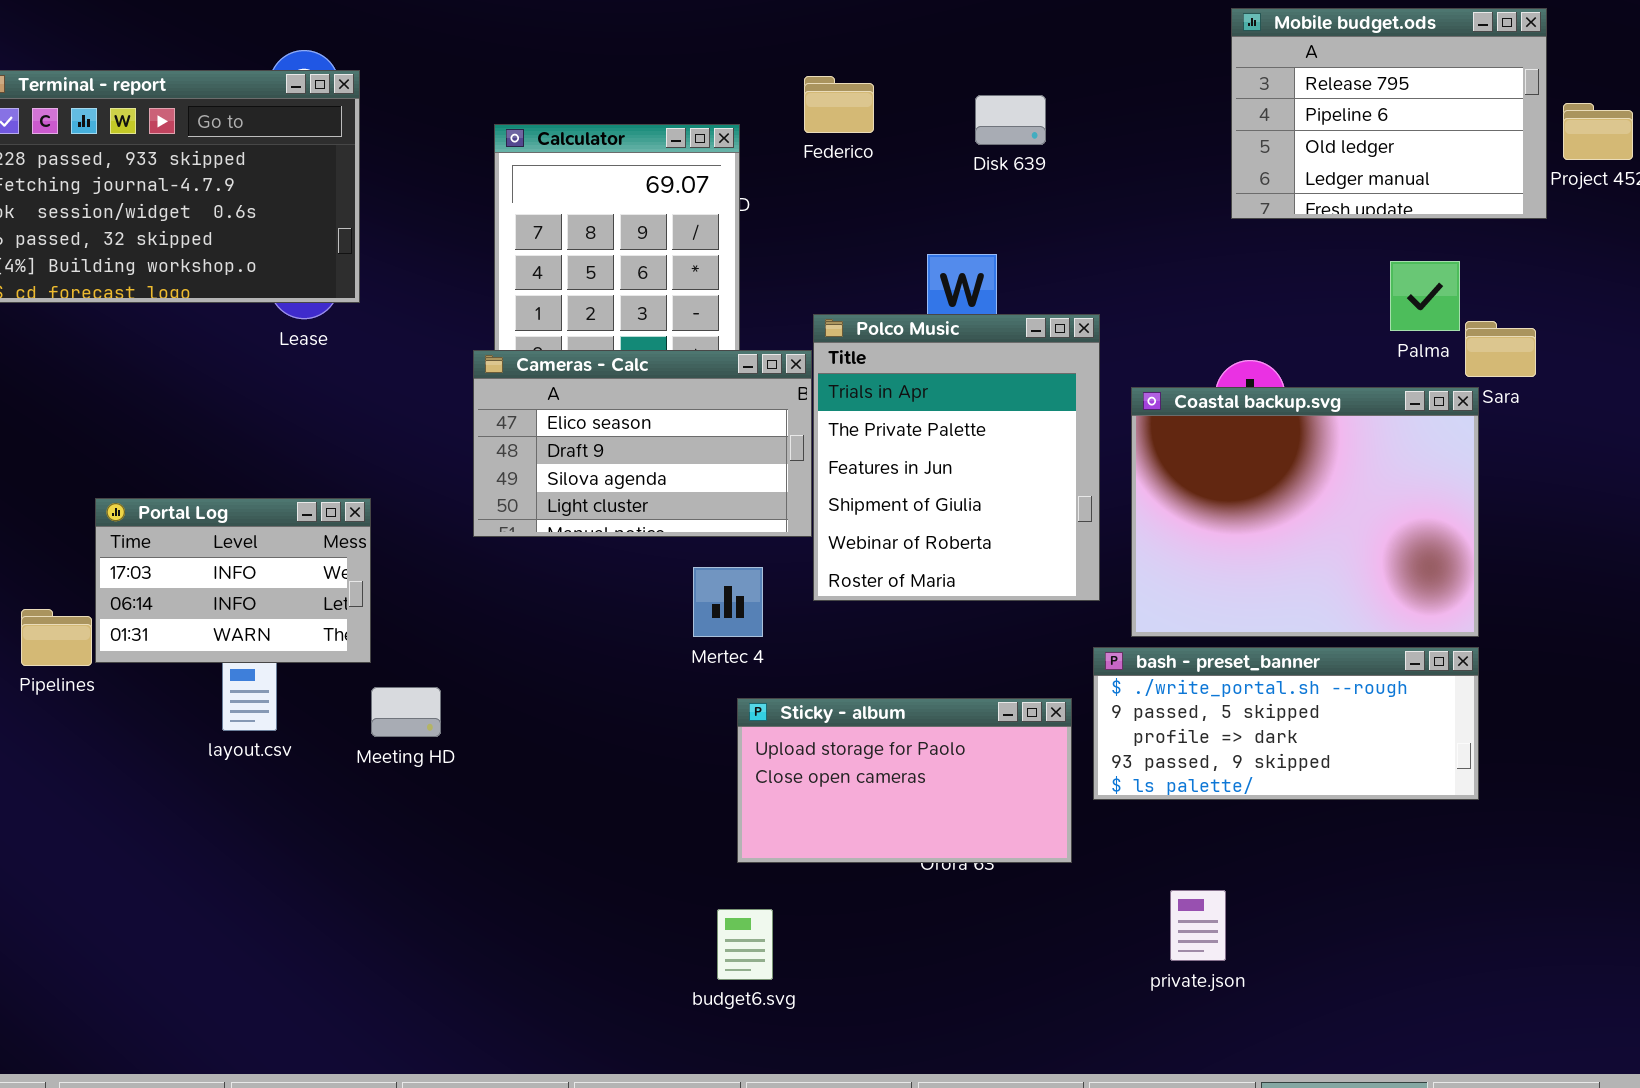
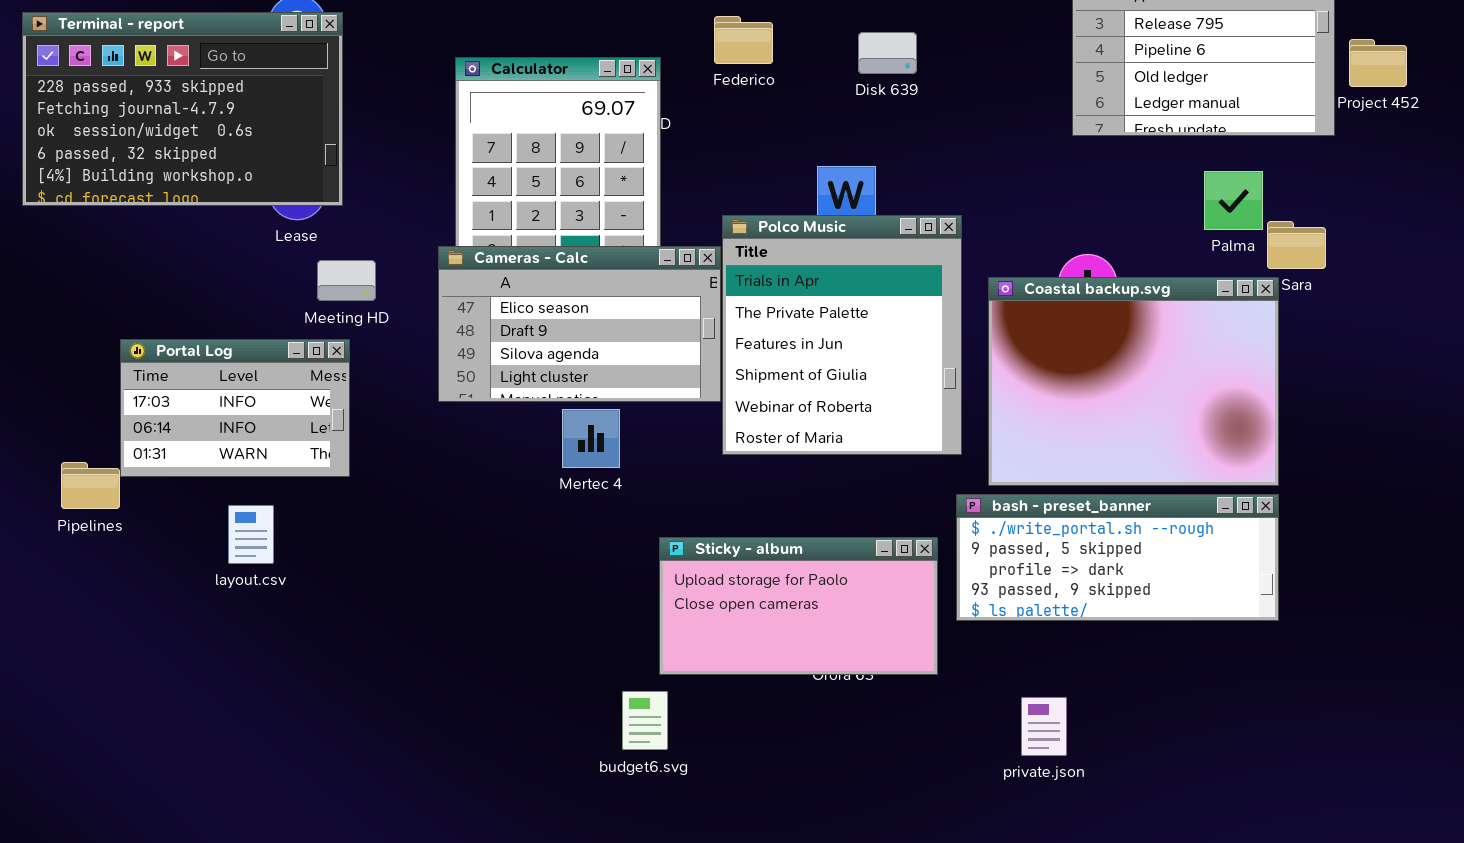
Portal Log: [95,498,371,663] -> [120,339,350,477], moved
Mertec 4: [693,567,763,637] -> [562,409,620,468], moved
Meeting HD: [371,687,441,737] -> [317,260,376,301], moved
budget6.svg: [717,909,773,980] -> [622,691,668,750], moved

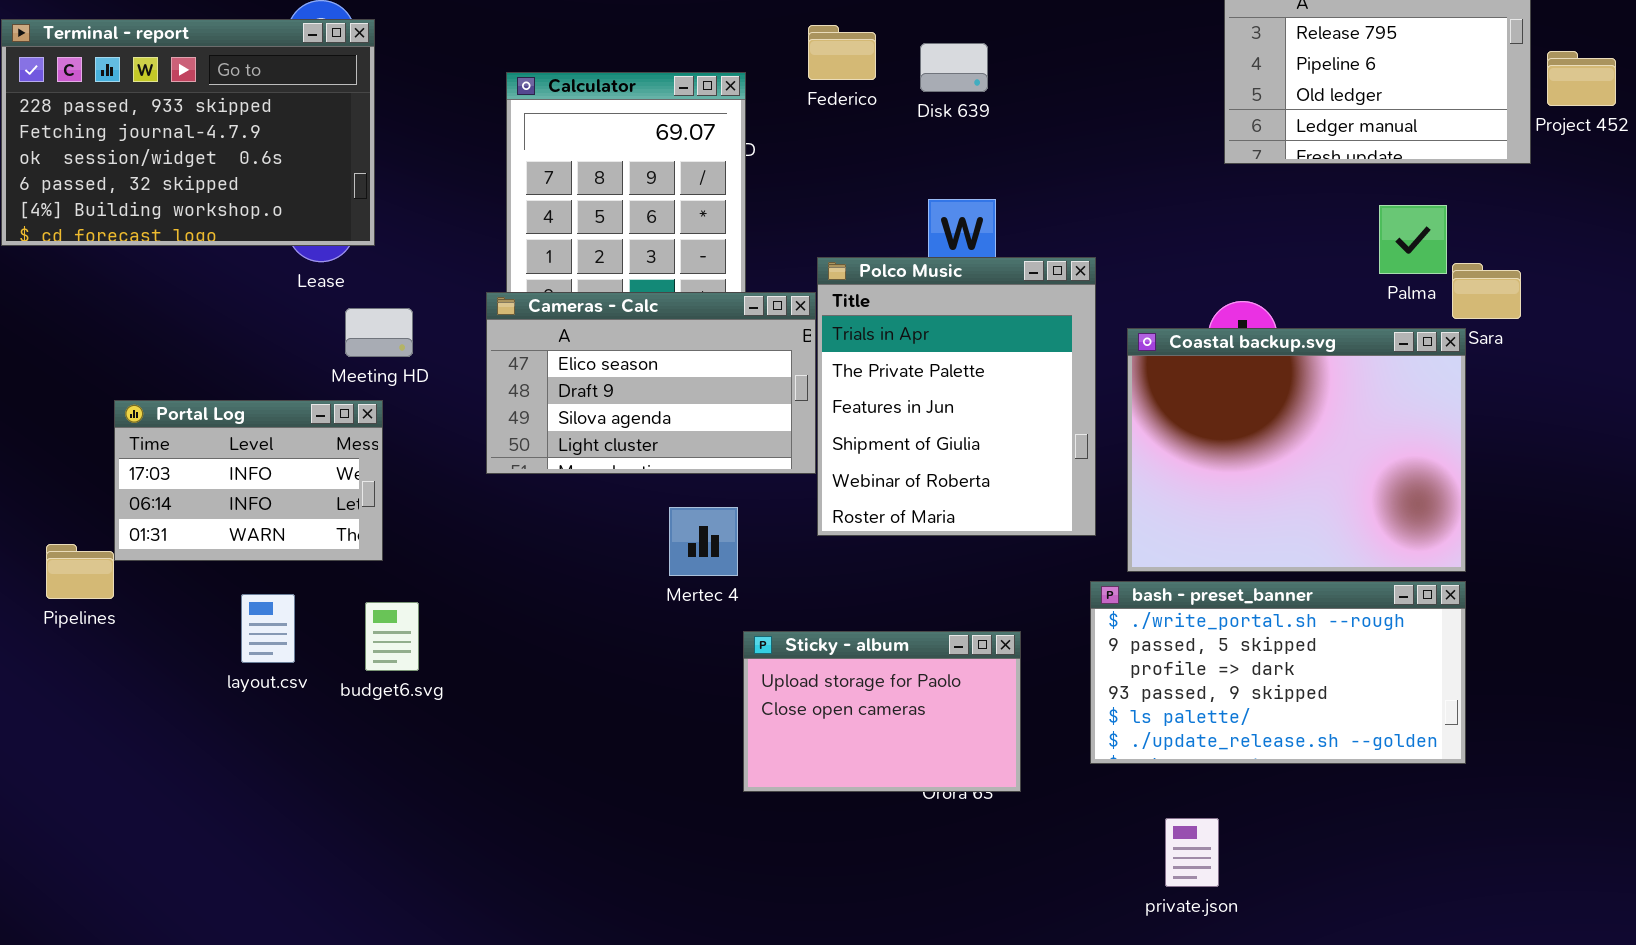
Disk 639: [858,32,917,74] -> [920,43,988,92], moved
Mertec 4: [562,409,620,468] -> [669,507,738,576], moved
bash - preset_banner: [956,494,1279,621] -> [1090,581,1466,764], resized
Sticky - album: [659,537,938,675] -> [743,631,1021,792], resized
budget6.svg: [622,691,668,750] -> [365,602,419,671], moved

